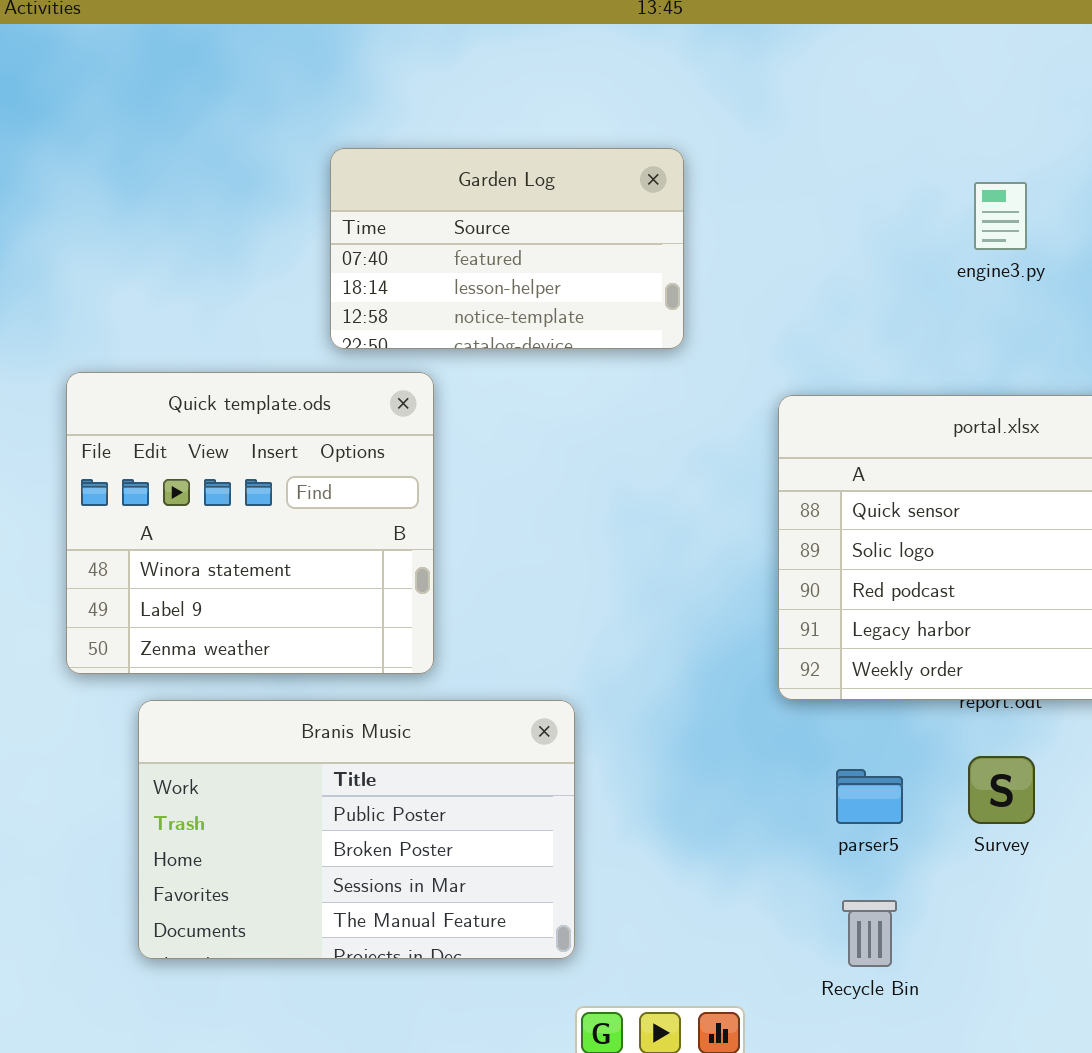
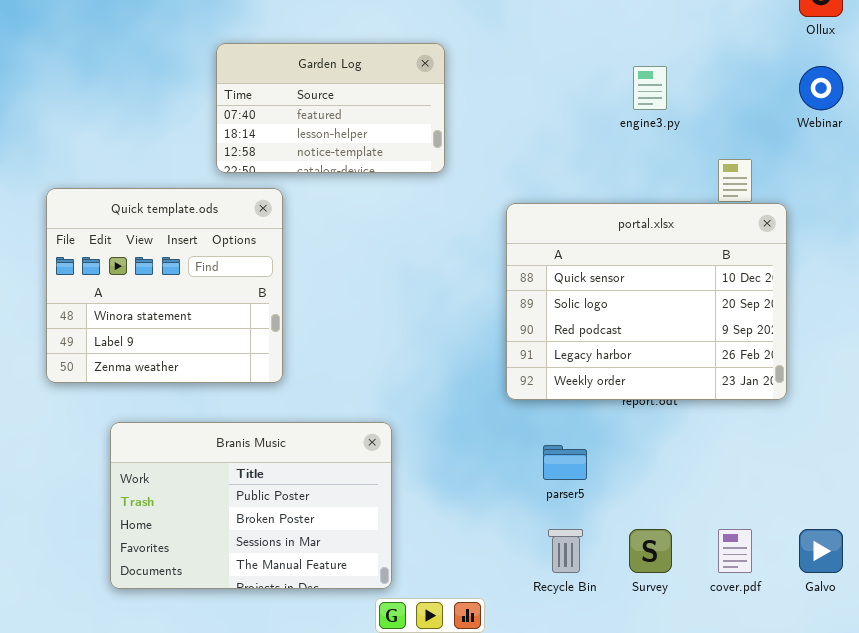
Branis Music: [138,700,575,959] -> [110,422,392,589], moved
Survey: [968,756,1035,824] -> [629,529,672,573], moved

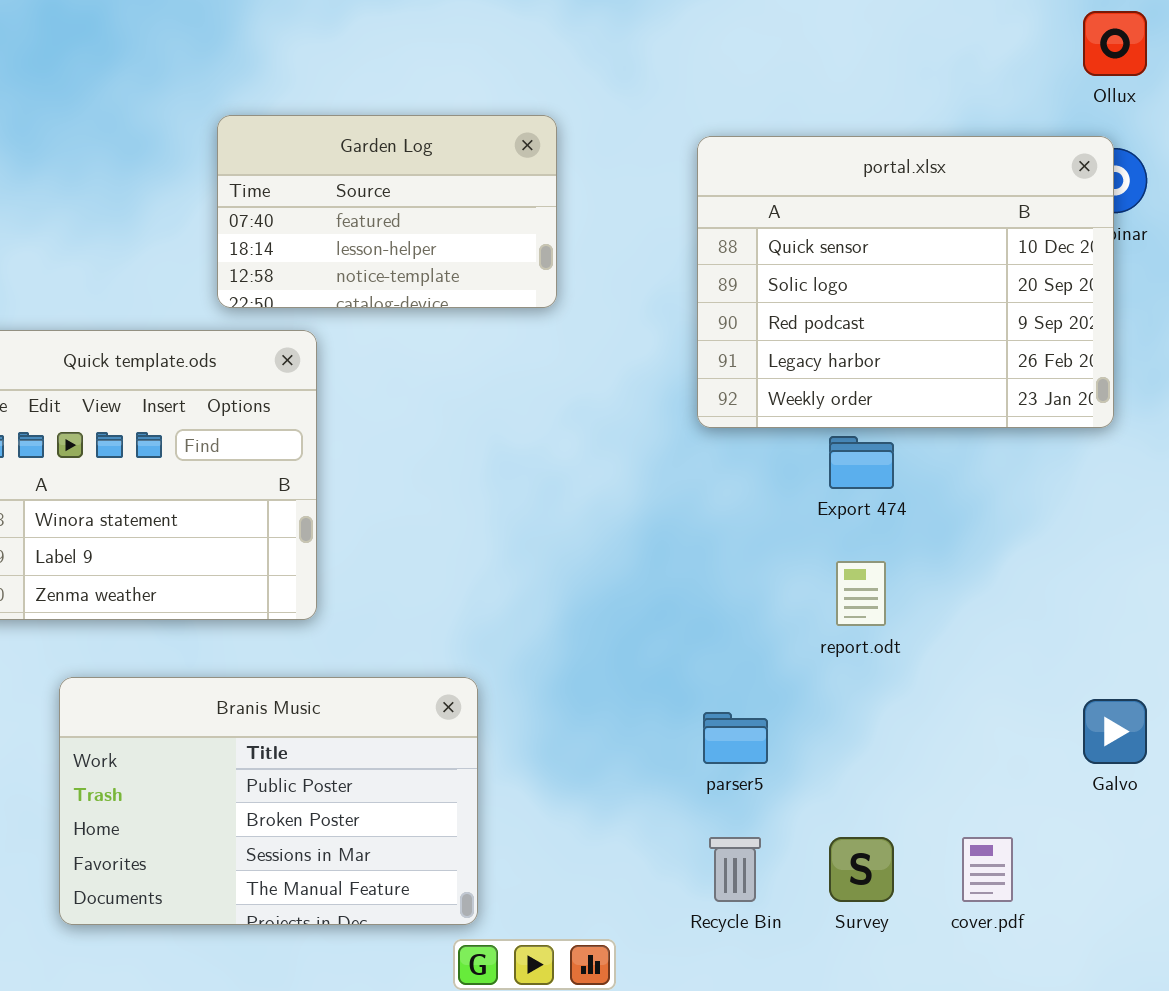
portal.xlsx: [506,203,787,400] -> [697,136,1114,428], moved
Galvo: [799,529,843,573] -> [1083,699,1147,764], moved

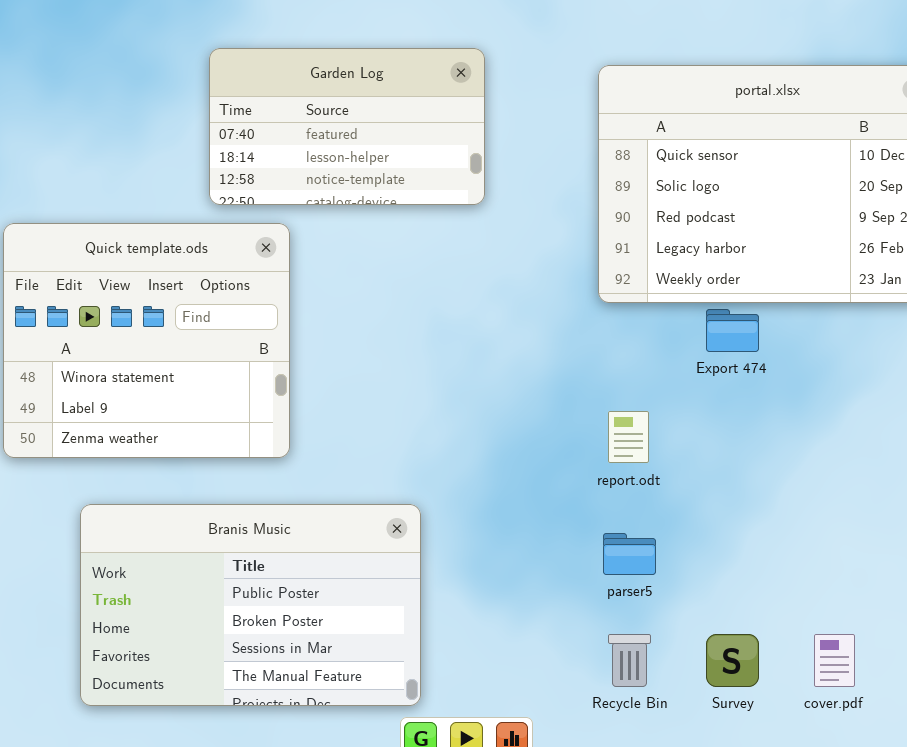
report.odt: [836,561,886,626] -> [608,411,649,463], moved

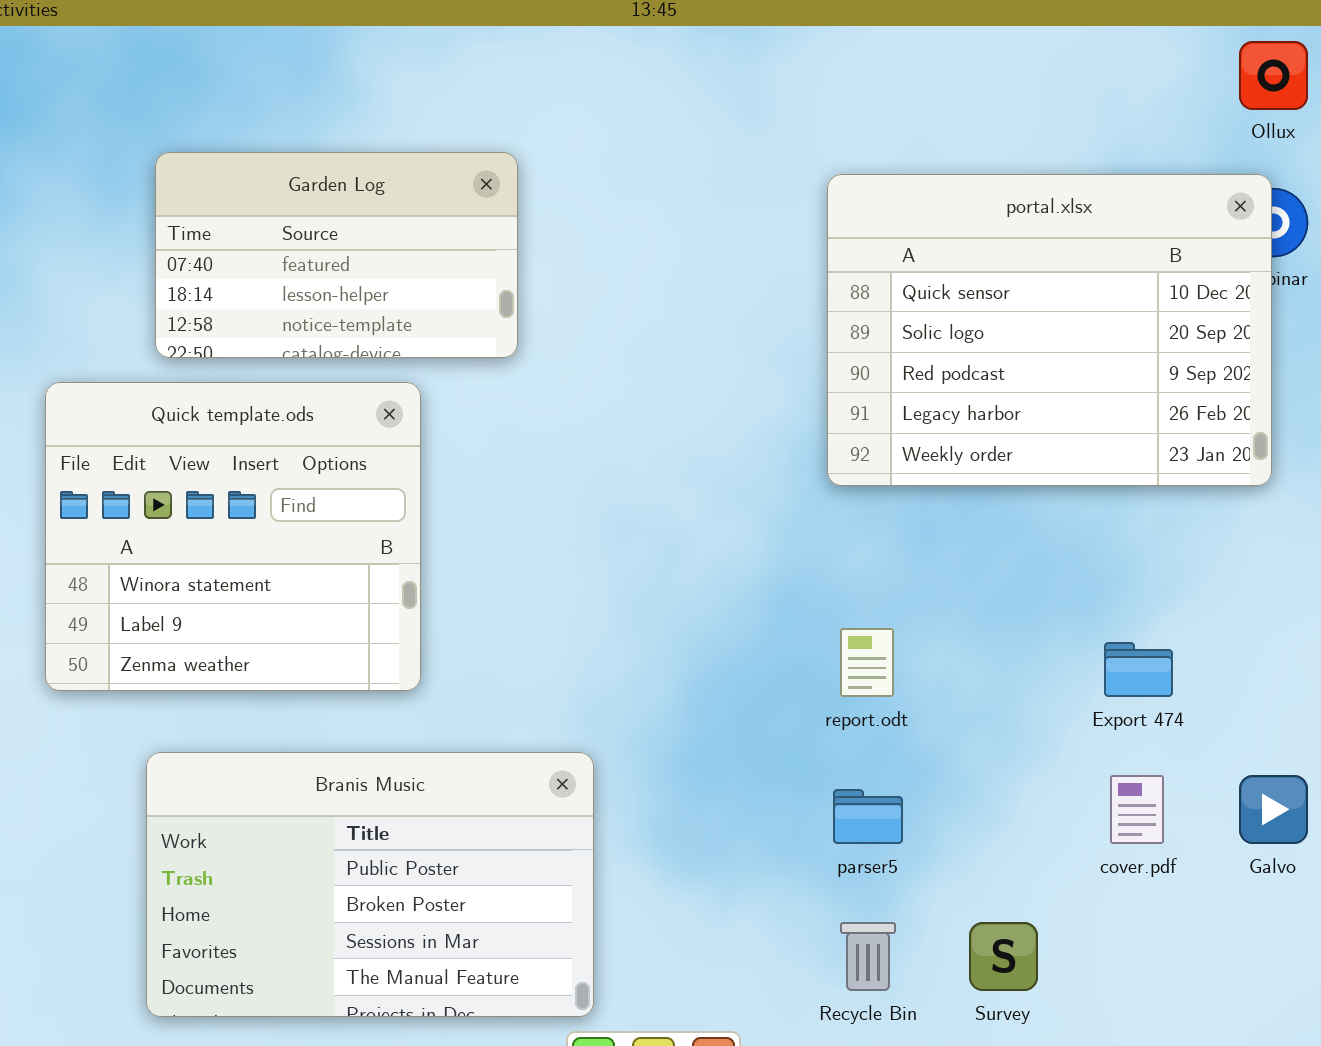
Garden Log: [209,48,485,205] -> [155,152,518,358], moved
Export 474: [706,309,759,352] -> [1104,642,1173,697], moved
cover.pdf: [814,634,855,687] -> [1110,775,1164,844], moved

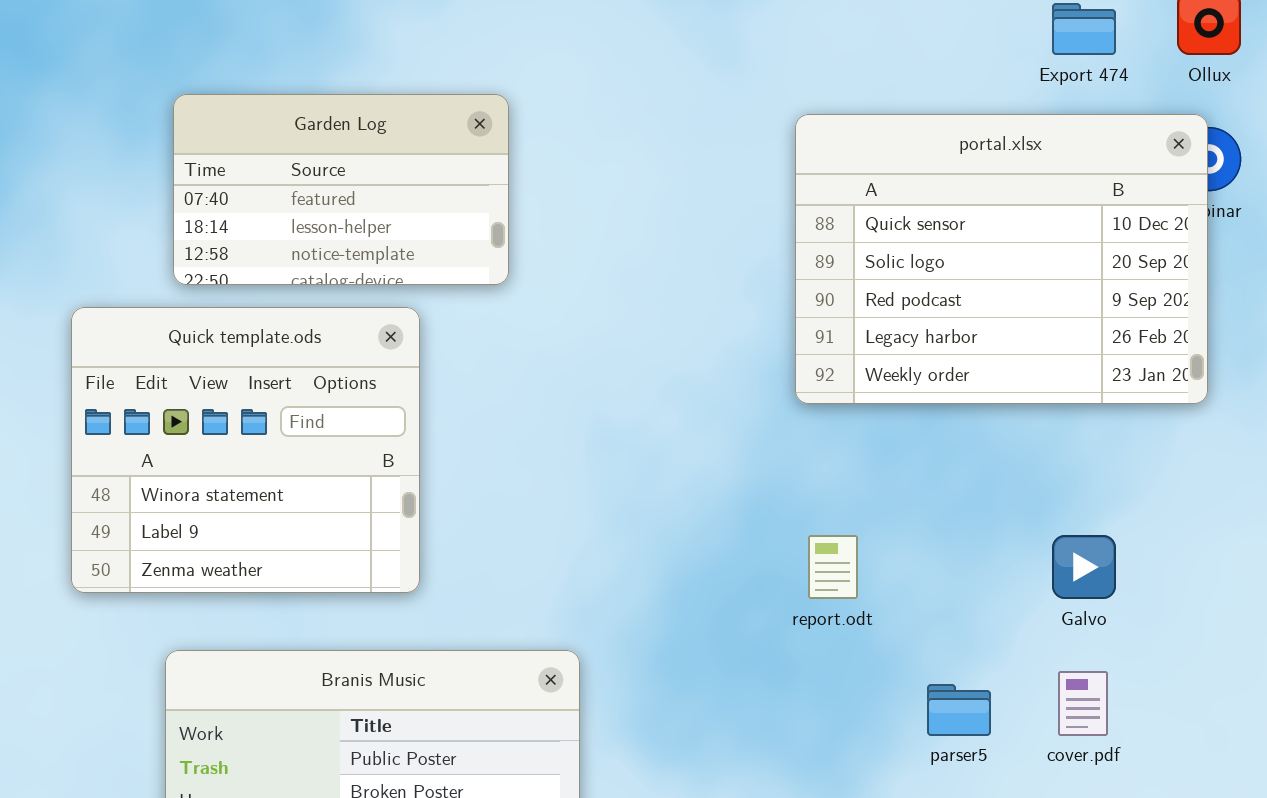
Export 474: [1104,642,1173,697] -> [1052,3,1116,55], moved
Galvo: [1239,775,1308,844] -> [1052,535,1116,599], moved
parser5: [833,789,903,844] -> [927,684,991,736], moved

